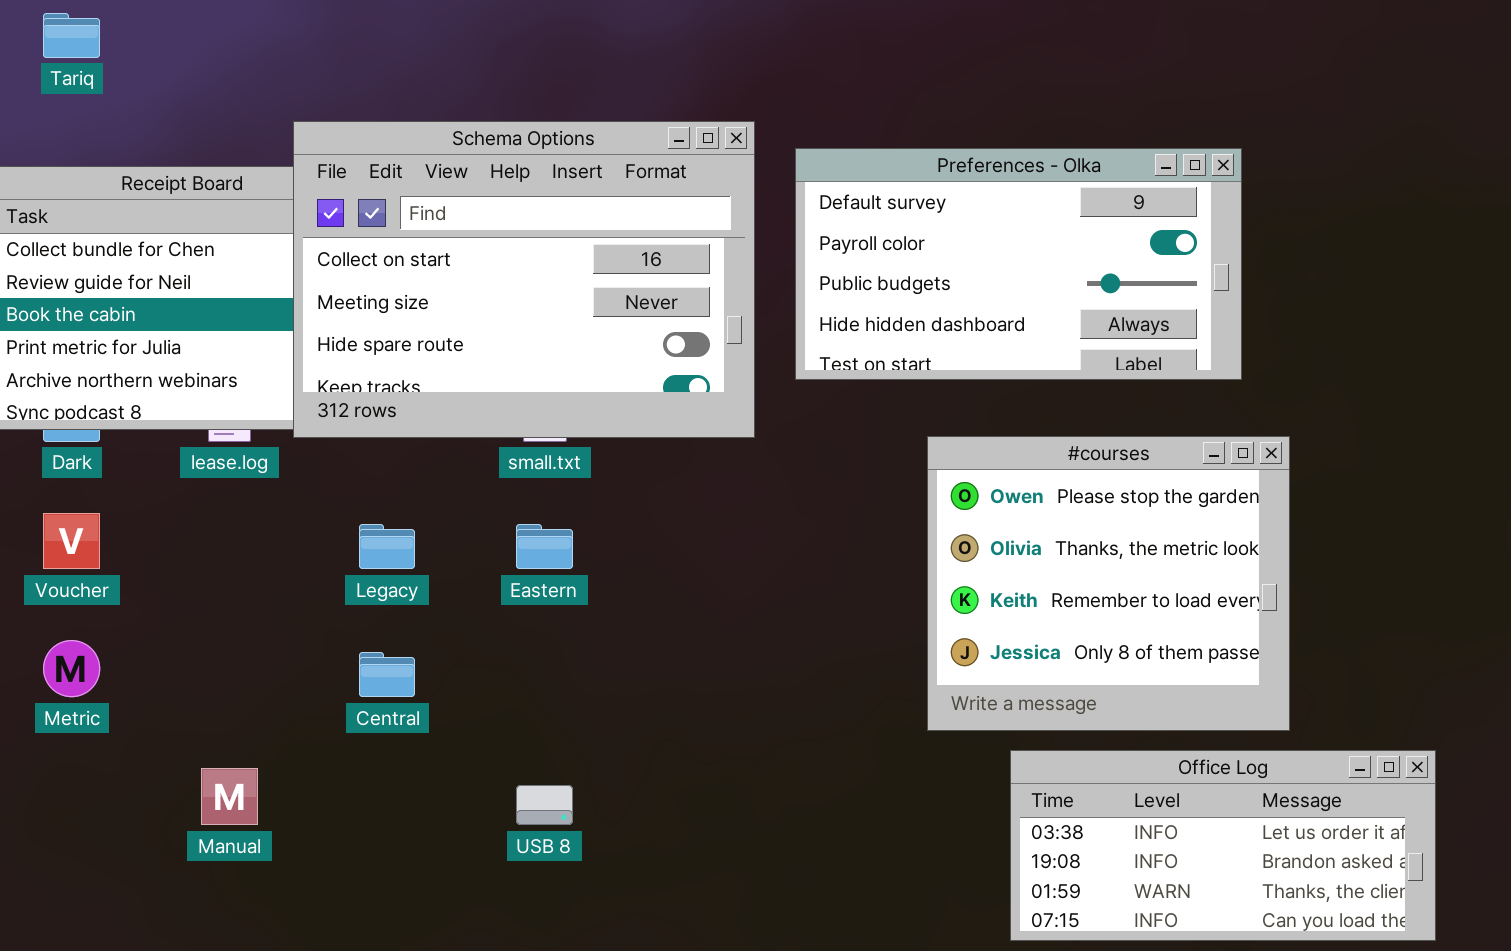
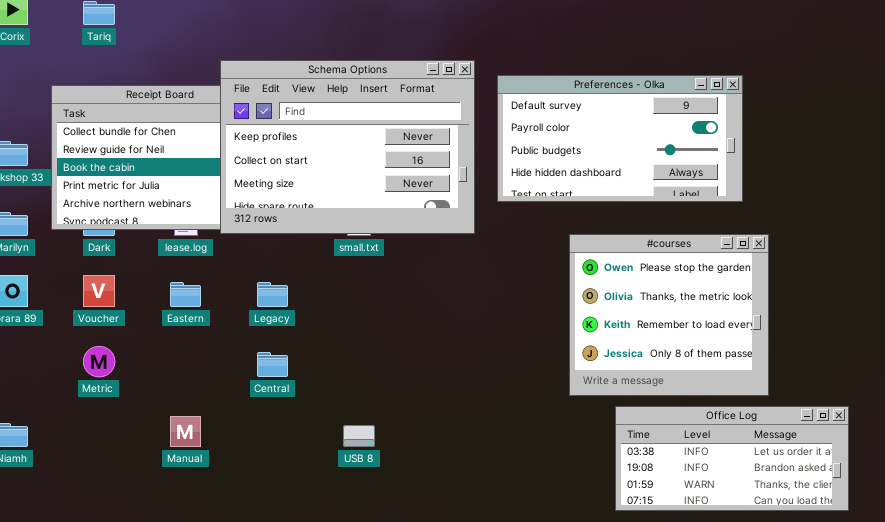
Schema Options: [293,121,755,438] -> [220,60,475,234], scrolled up 1 row
Eastern: [516,524,573,569] -> [170,282,201,307], moved

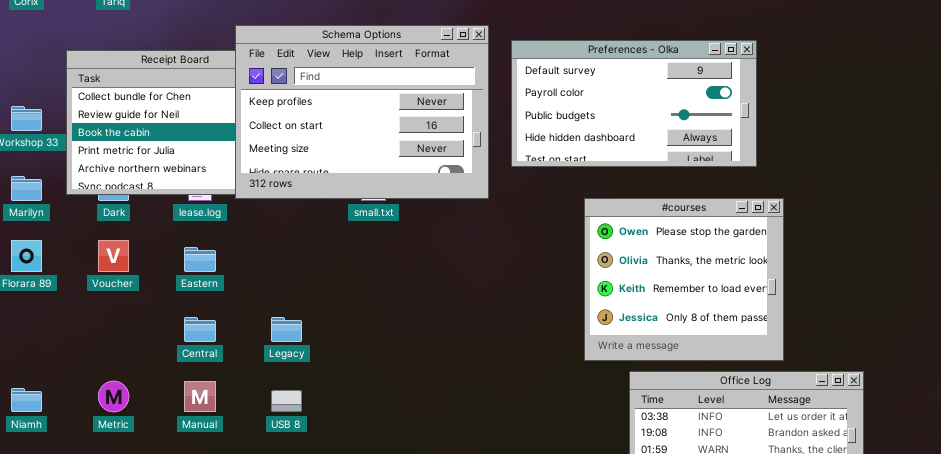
Legacy: [257,282,288,307] -> [271,317,302,342], moved
Metric: [83,346,115,377] -> [98,381,129,412], moved
Central: [257,352,288,377] -> [184,317,216,342], moved
USB 8: [343,425,375,447] -> [271,390,302,412], moved

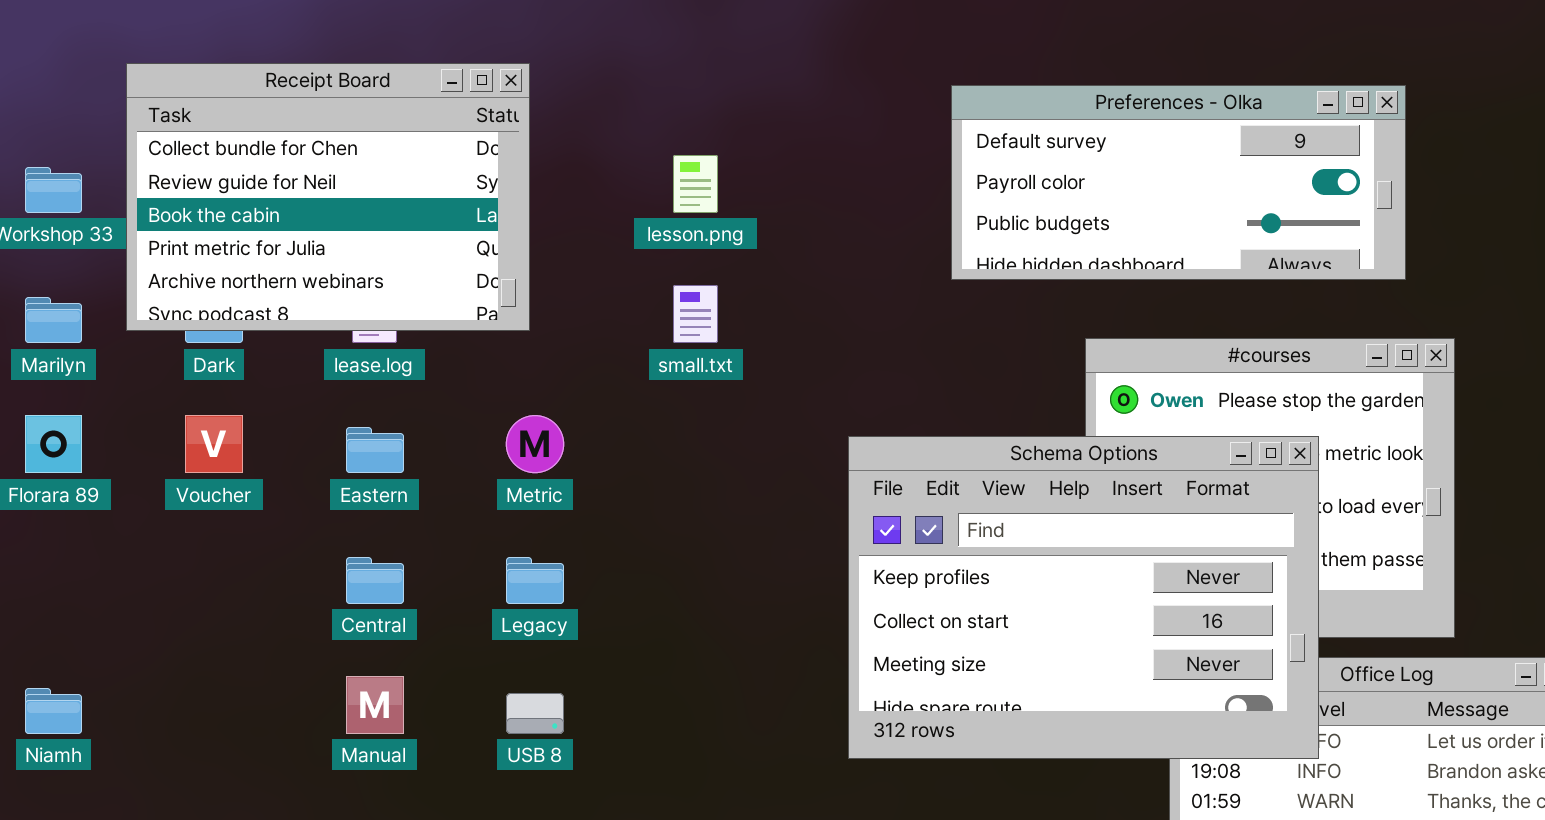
Schema Options: [235,25,489,199] -> [848,436,1319,759], moved
Preferences - Olka: [511,40,757,167] -> [951,85,1406,280], resized
Metric: [98,381,129,412] -> [506,415,564,473], moved

